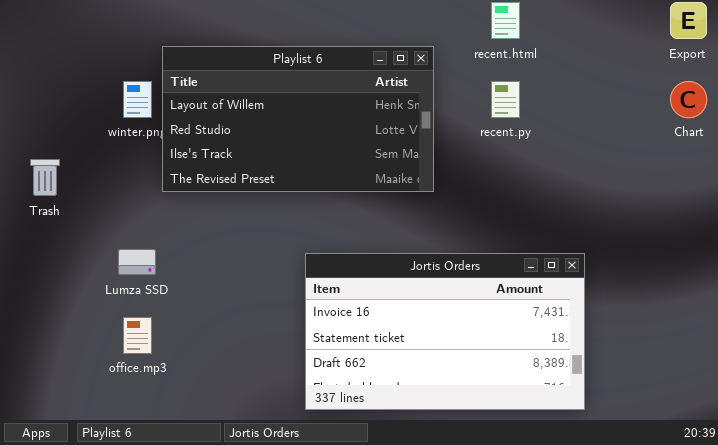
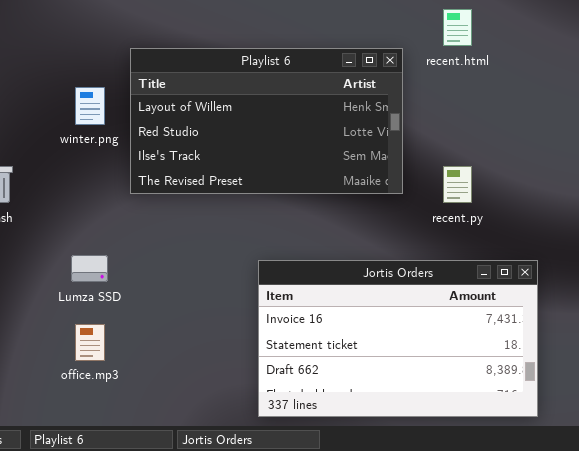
Playlist 6: [162,46,434,192] -> [130,48,403,194], moved
recent.py: [491,81,520,118] -> [443,166,472,203], moved

